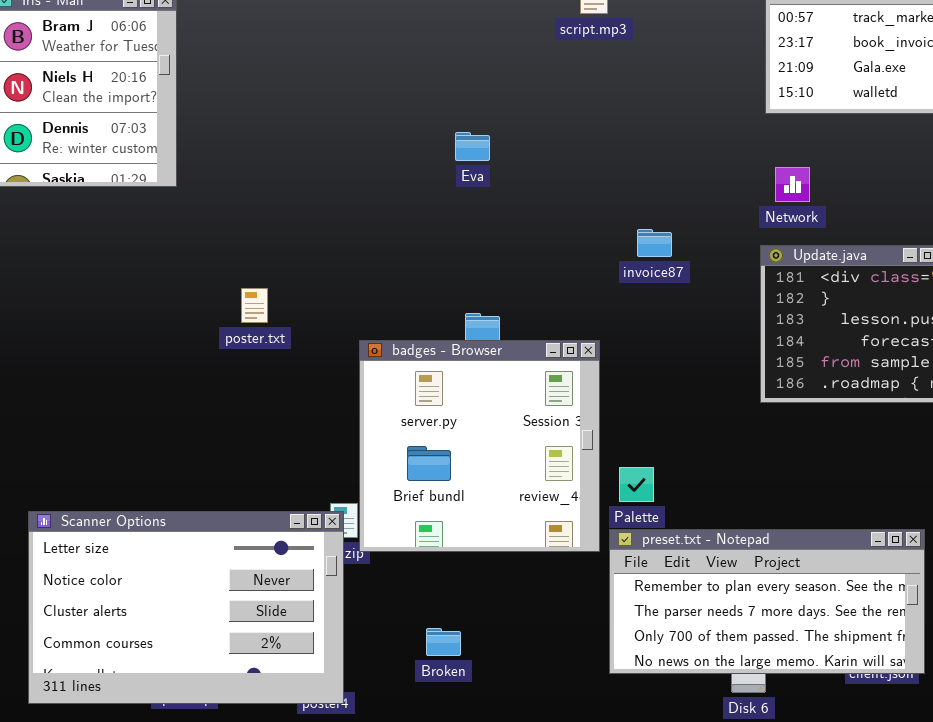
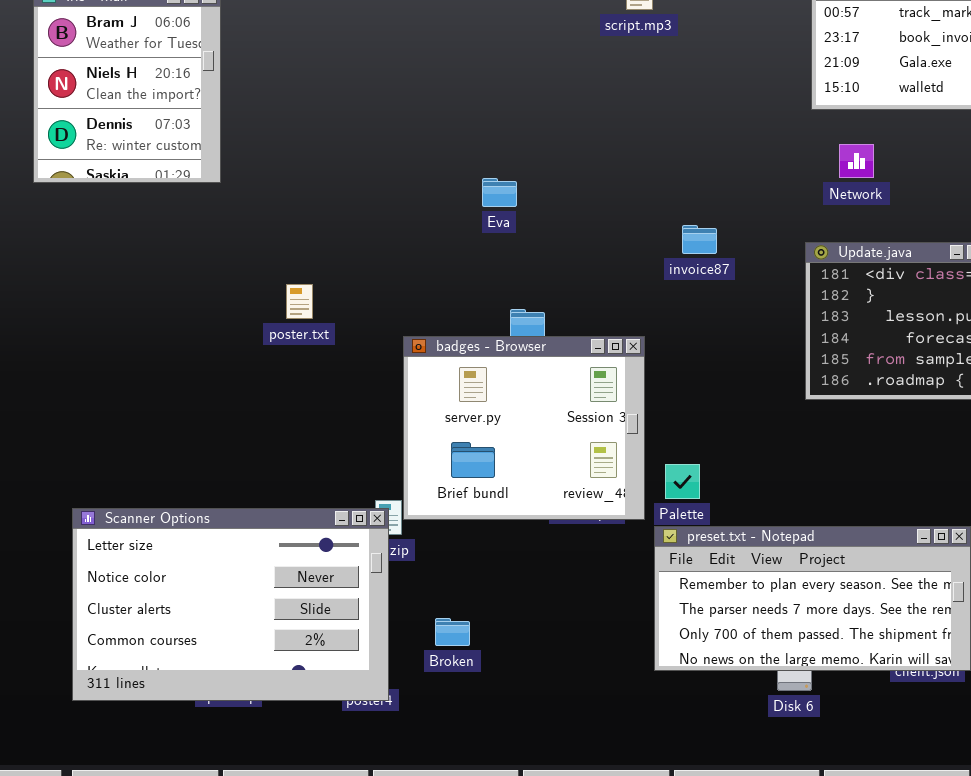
Eva: [455,132,490,161] -> [482,178,517,207], moved
Network: [775,167,810,202] -> [839,144,874,178], moved
badges - Browser: [359,340,600,552] -> [403,336,645,520], resized
Broken: [426,628,461,656] -> [435,618,470,646], moved

